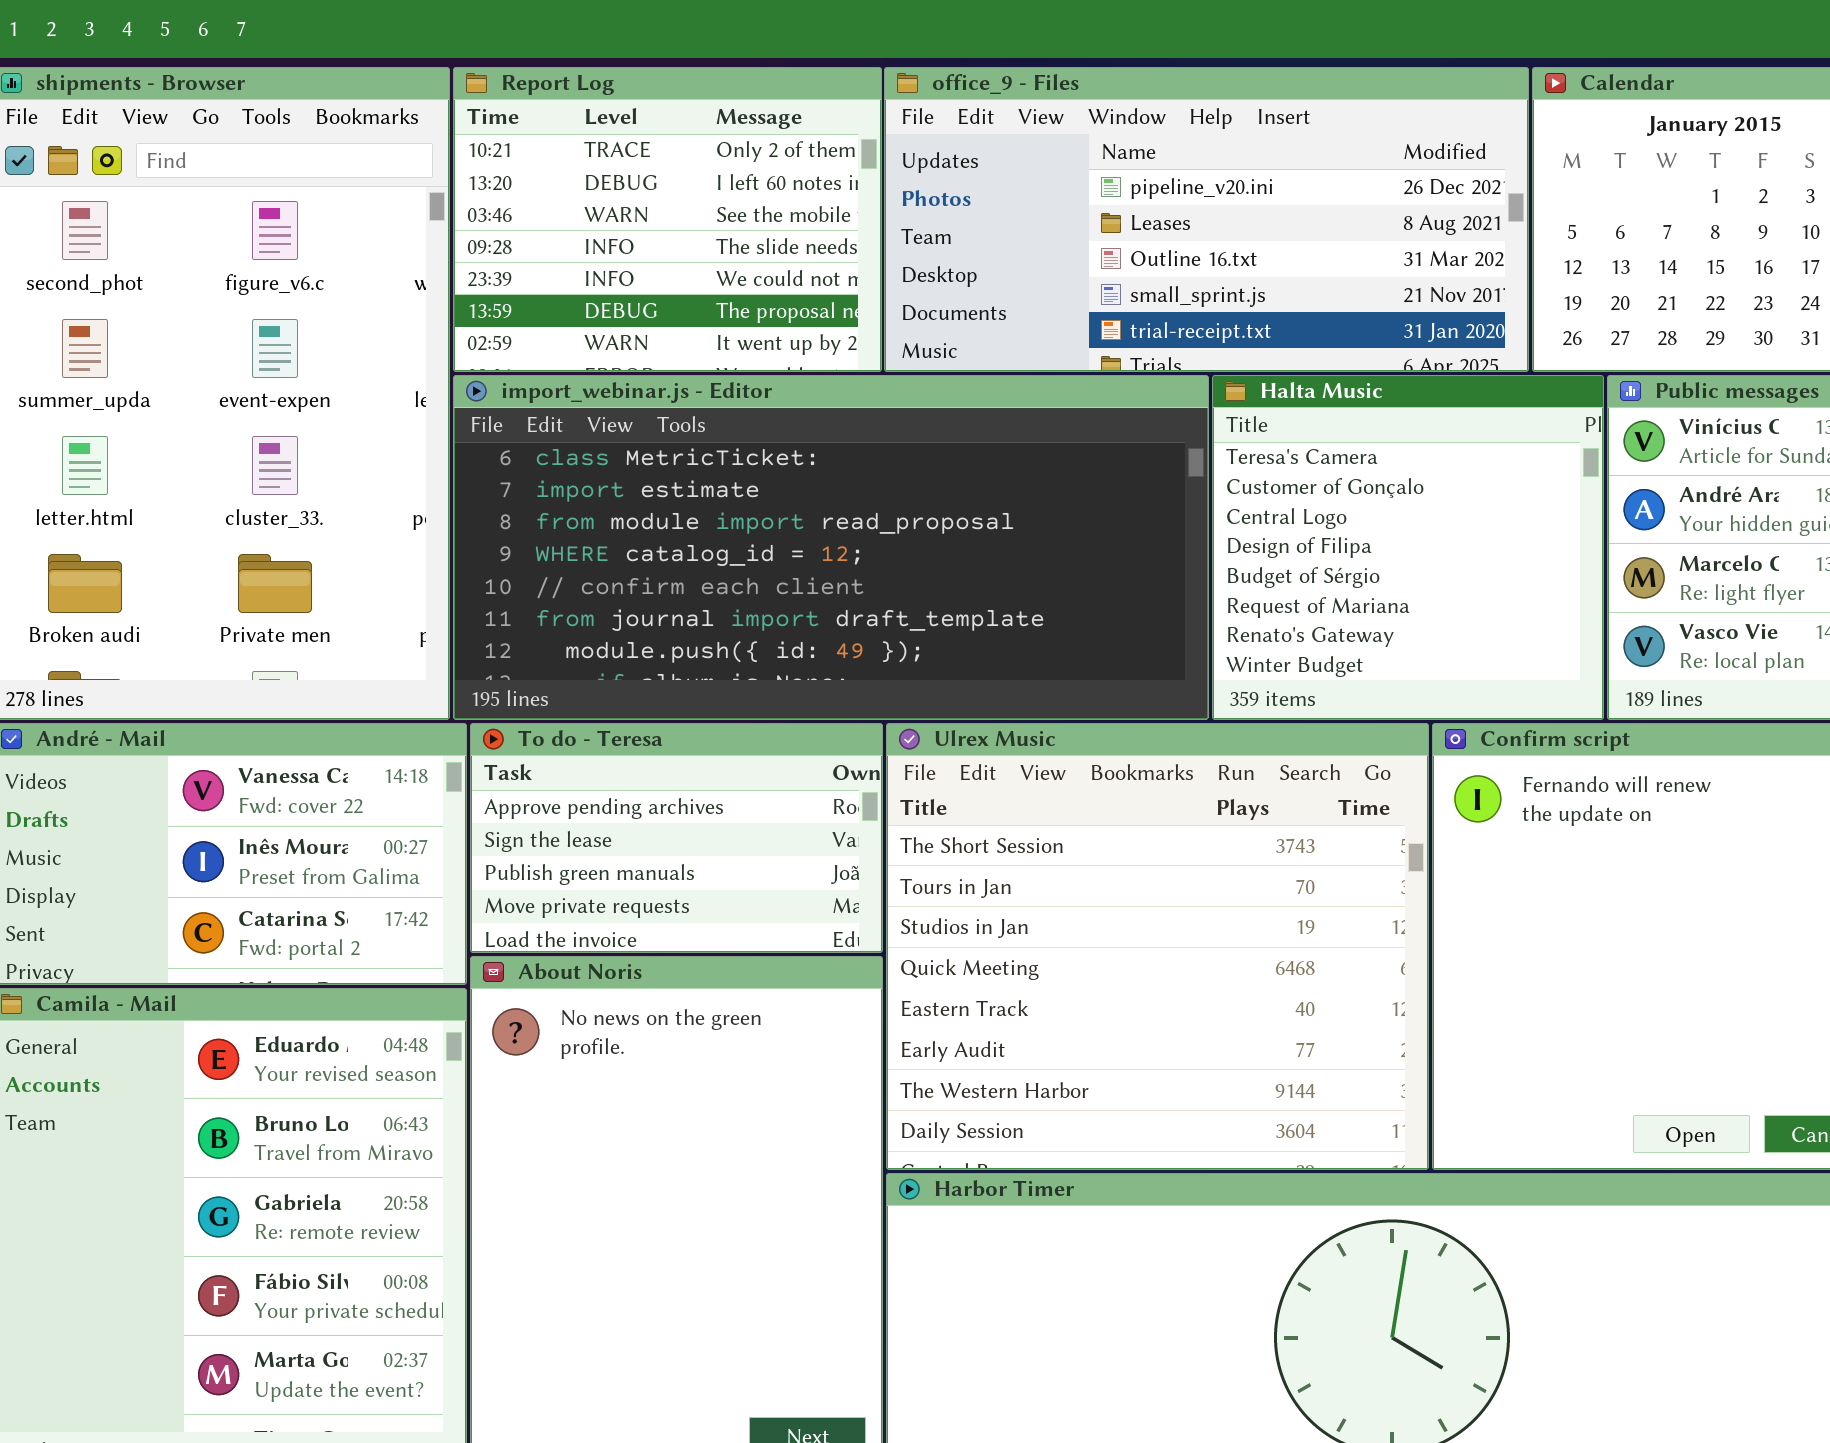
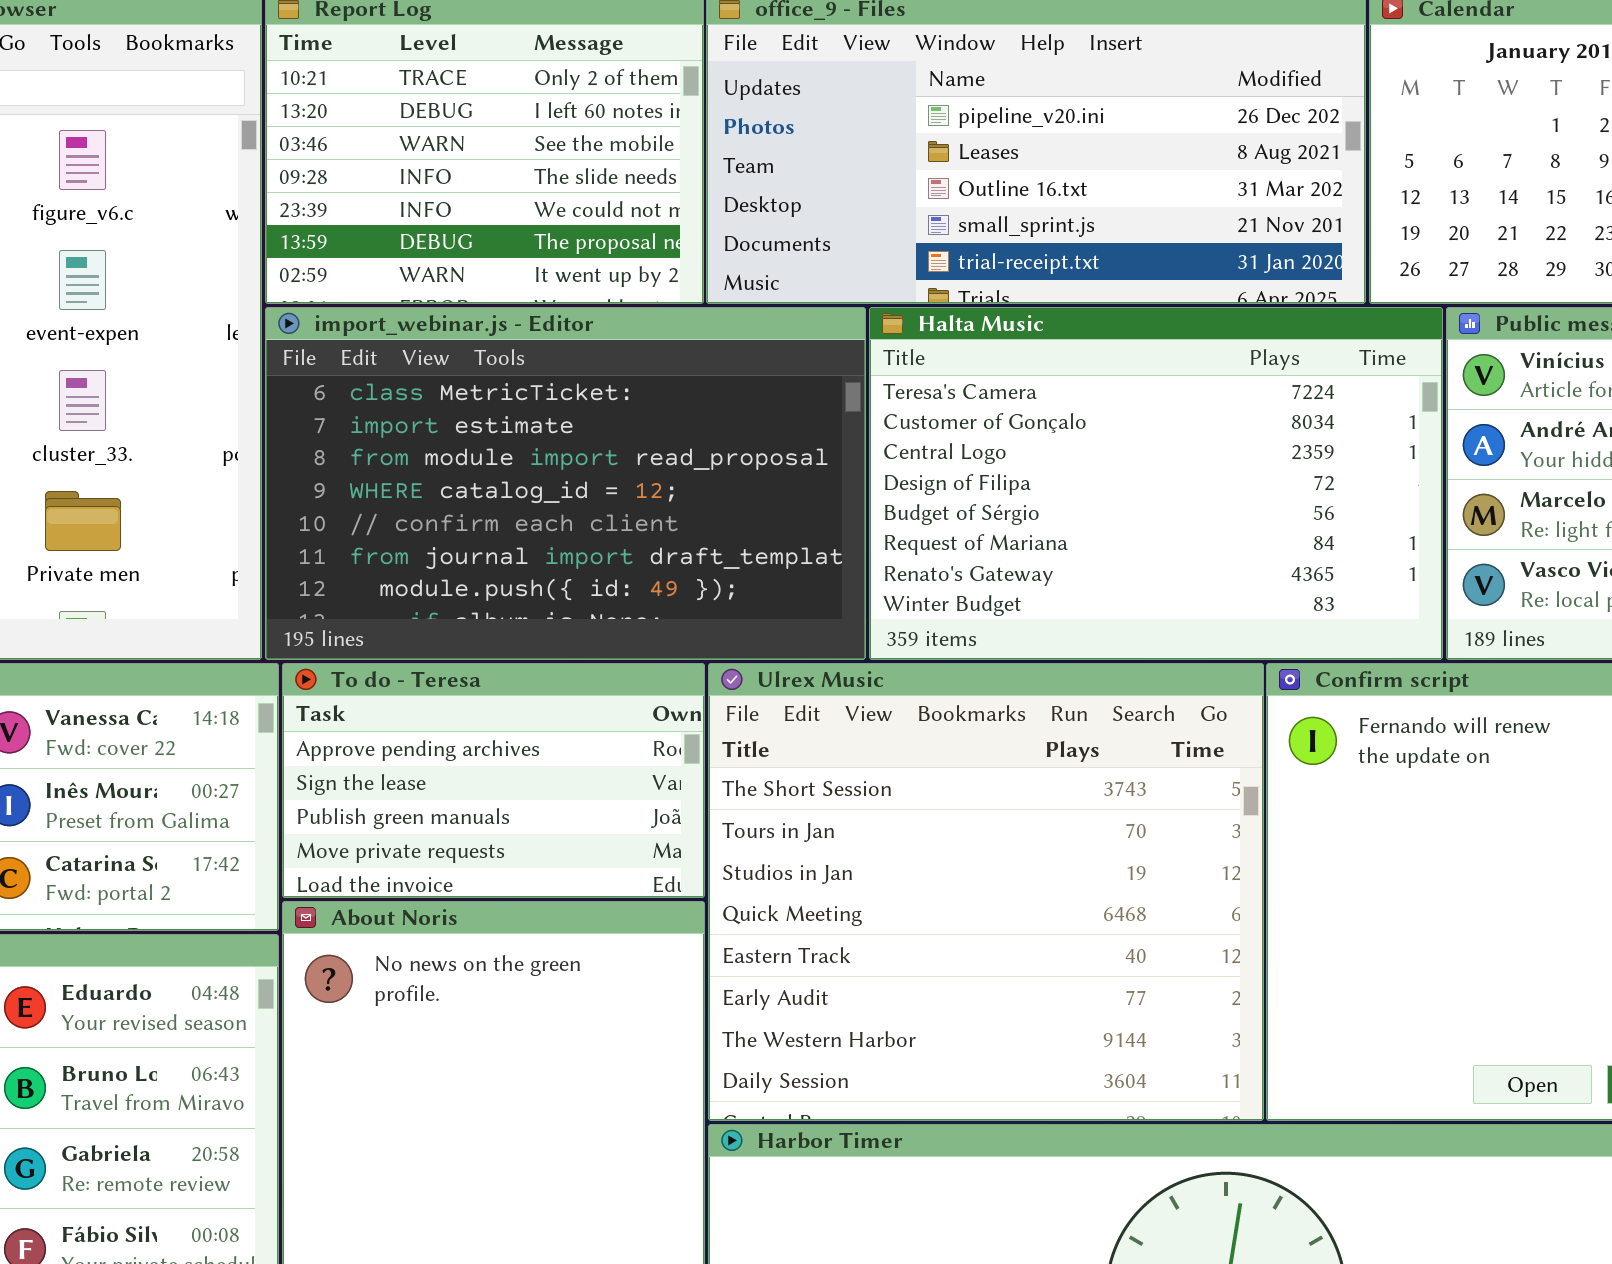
import_webinar.js - Editor: [453,375,1209,720] -> [265,307,866,660], resized
Halta Music: [1212,375,1604,720] -> [869,307,1443,660], resized

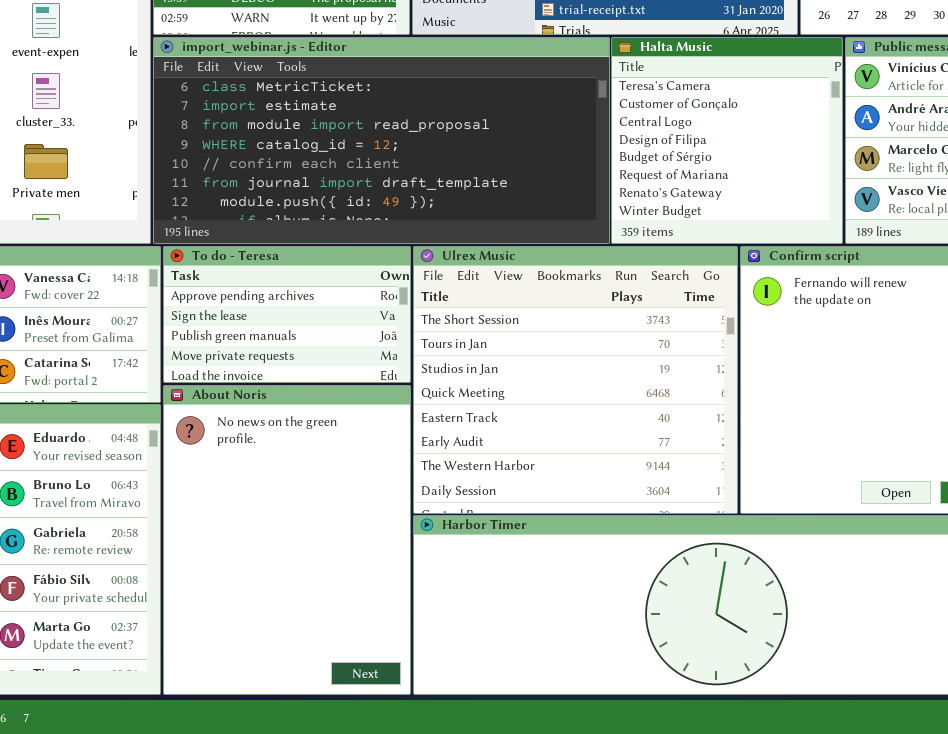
import_webinar.js - Editor: [265,307,866,660] -> [153,37,610,244], resized
Halta Music: [869,307,1443,660] -> [611,37,843,244], resized

